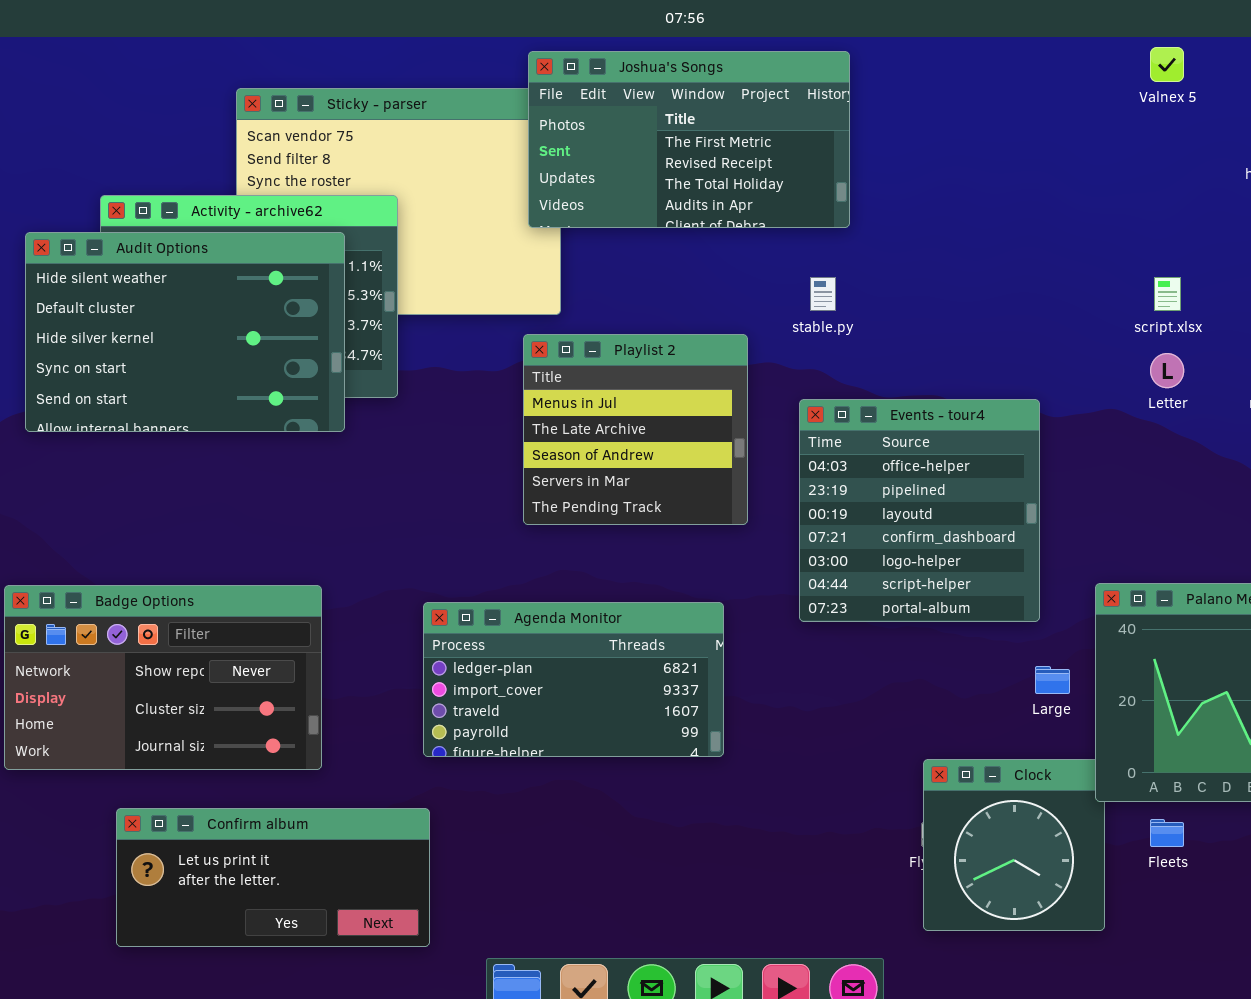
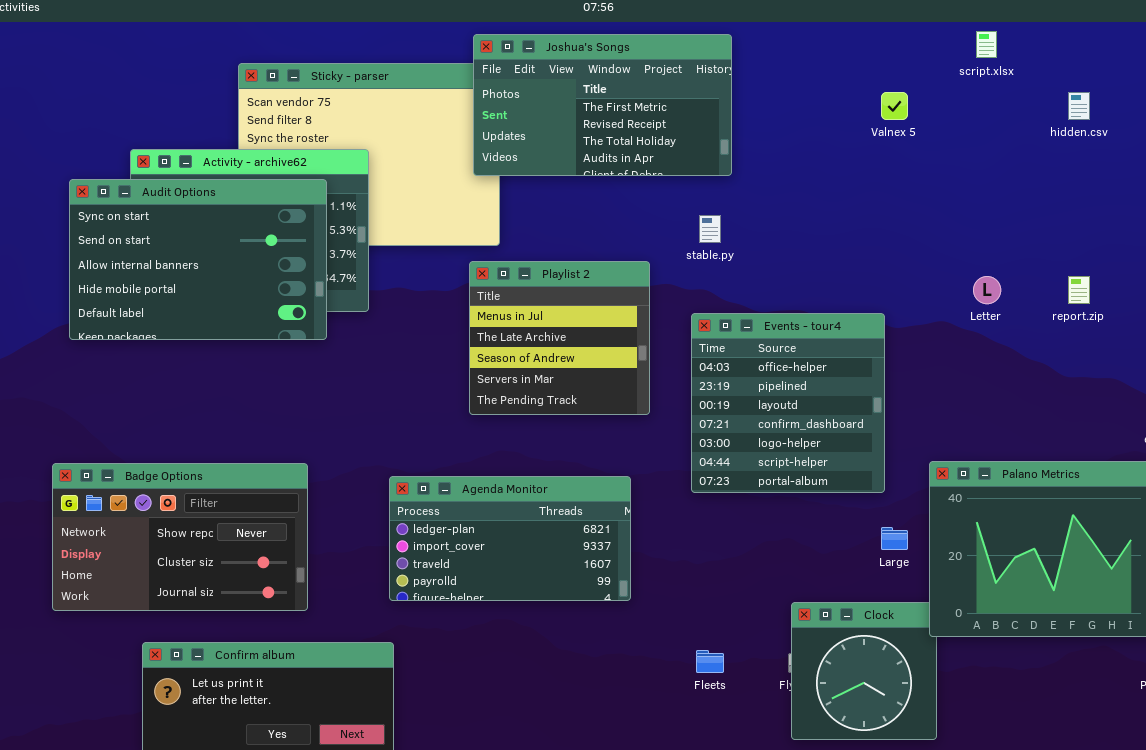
Valnex 5: [1150,47,1184,82] -> [881,92,908,120], moved
Audit Options: [25,232,345,432] -> [69,179,327,340], scrolled down 3 rows
script.xlsx: [1154,277,1181,311] -> [976,31,997,58], moved
Fleets: [1150,819,1184,847] -> [696,650,724,673], moved

